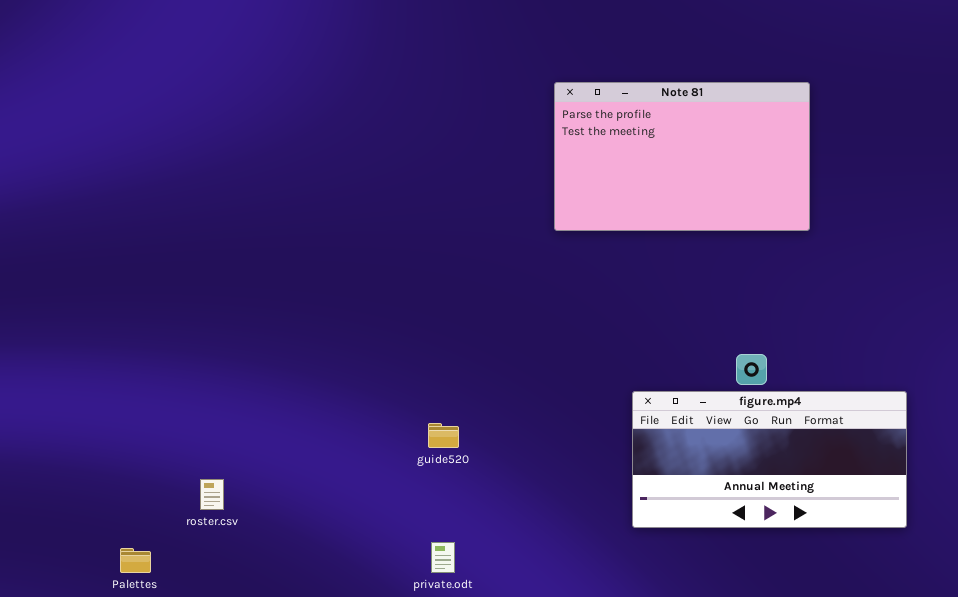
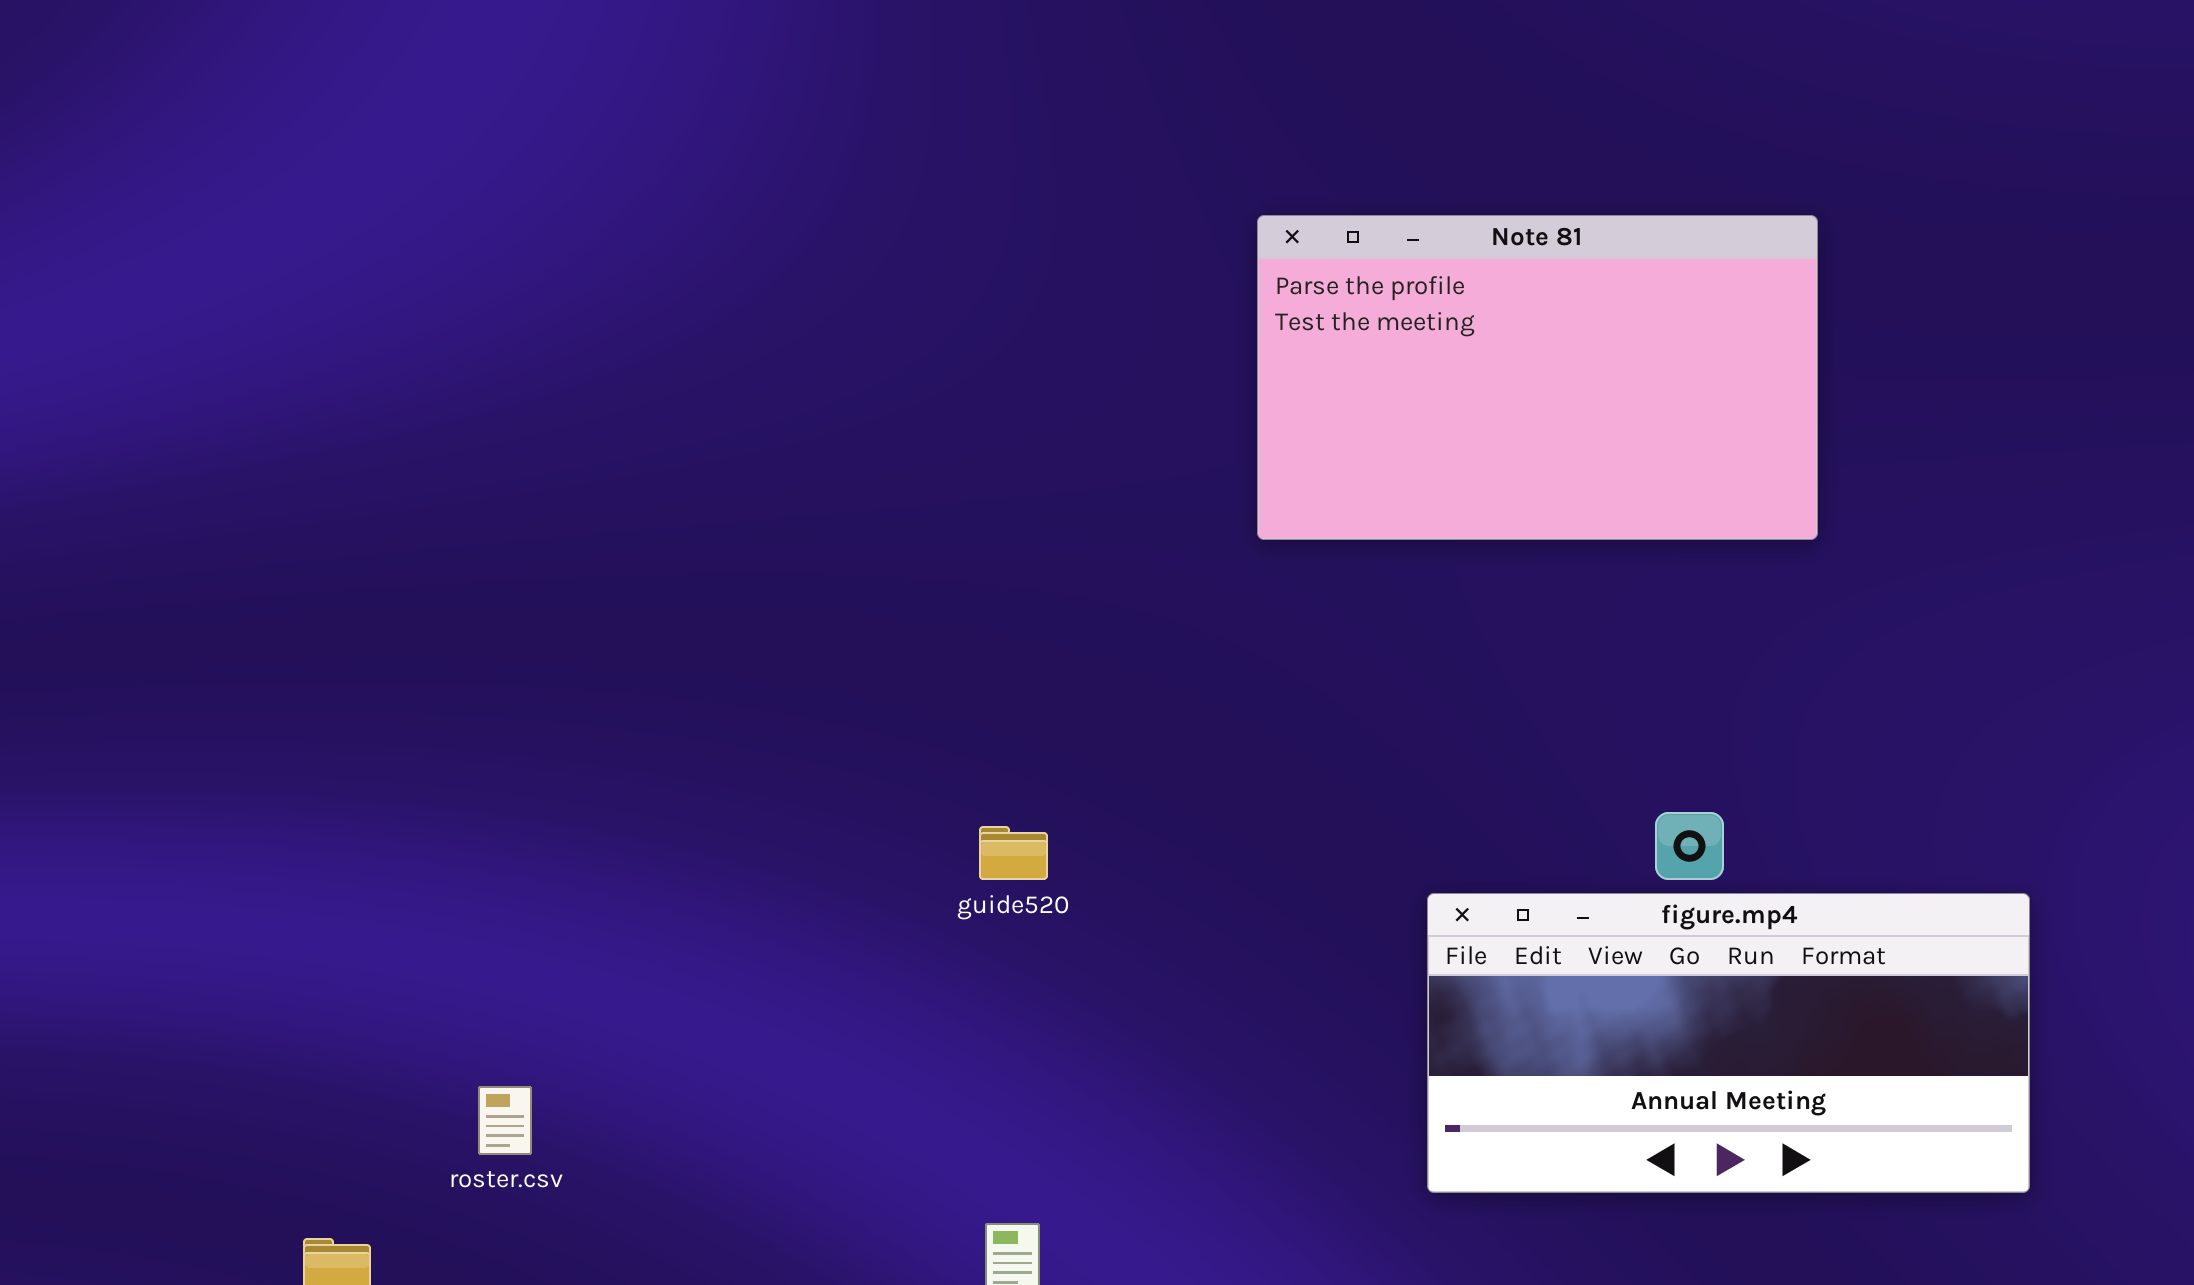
guide520: [428,423,459,448] -> [979,826,1048,880], moved

